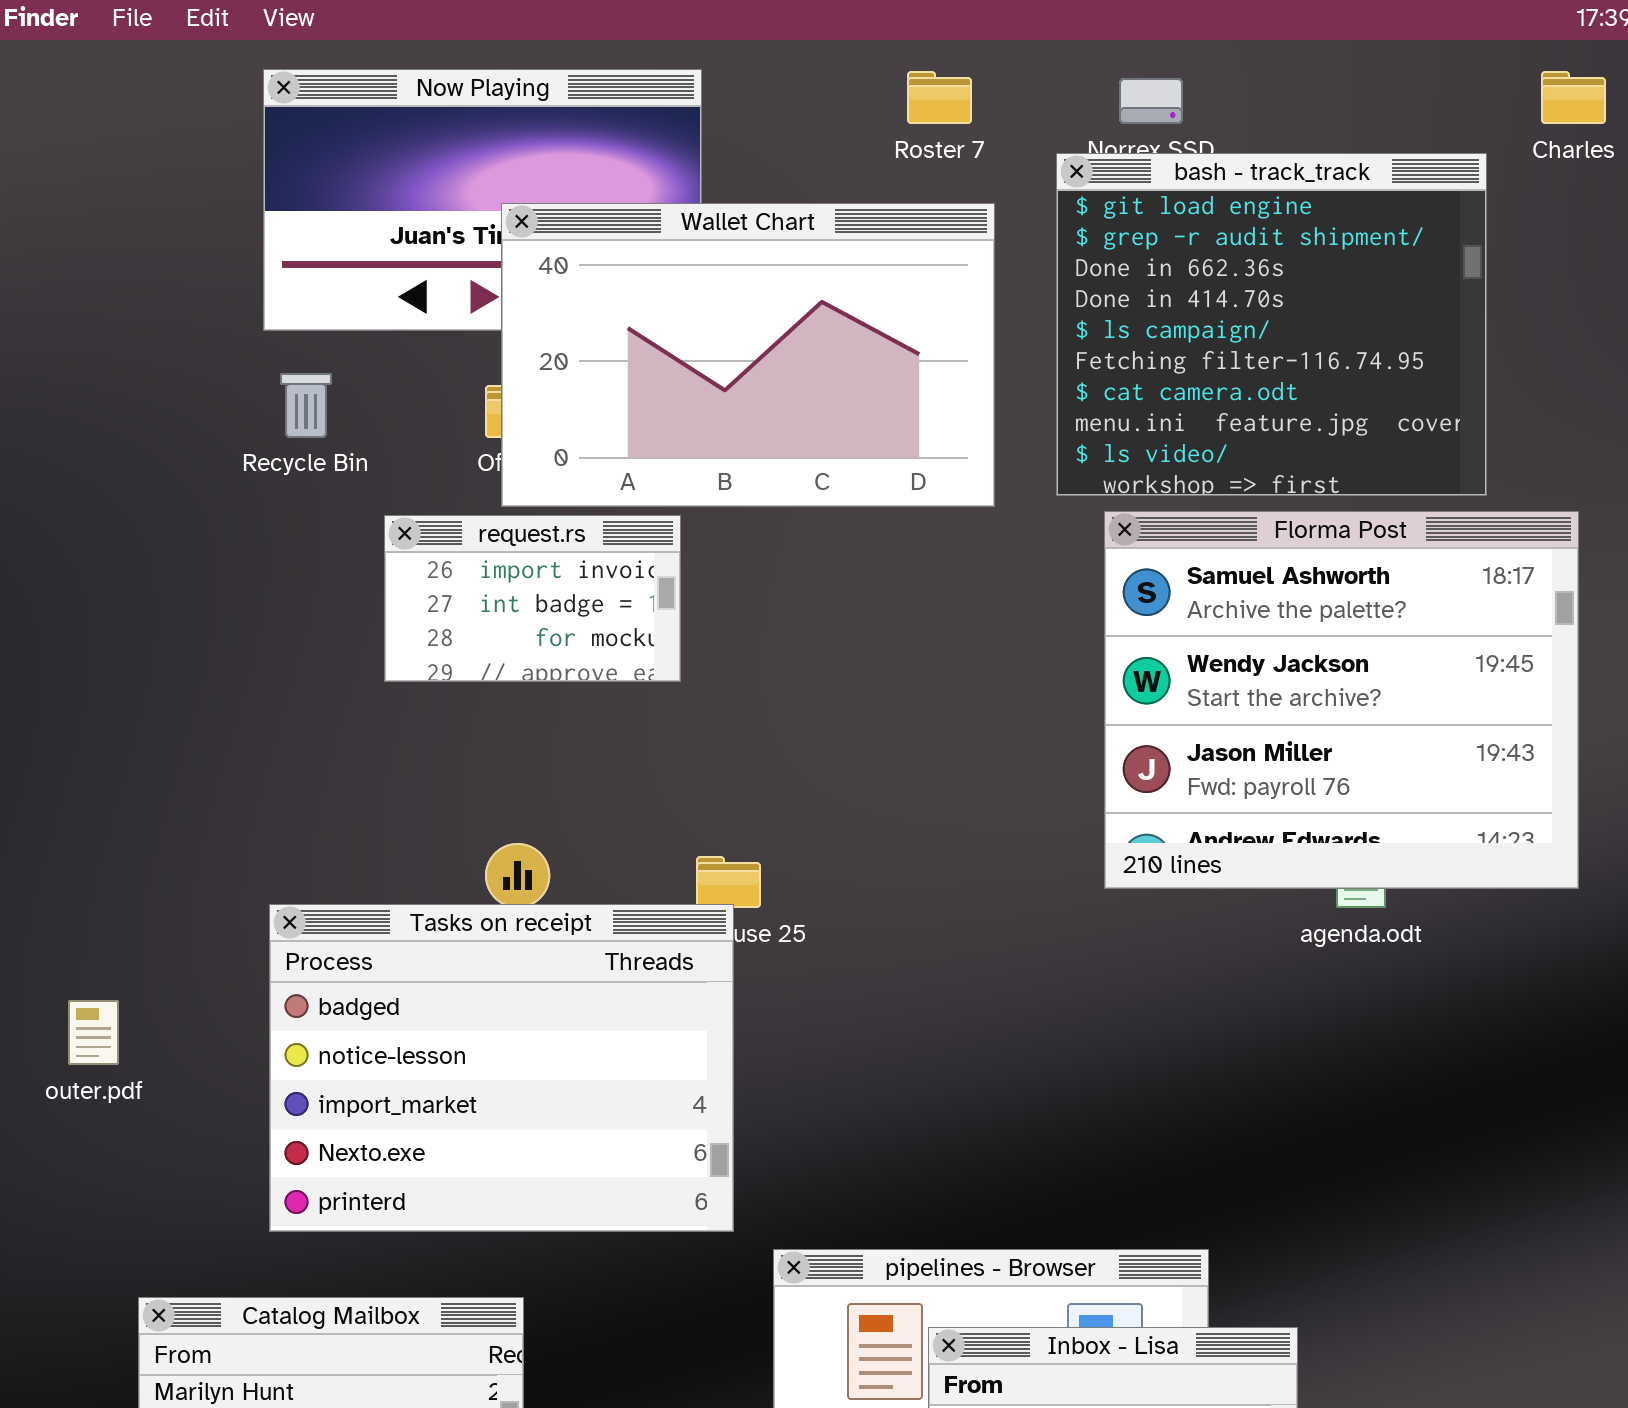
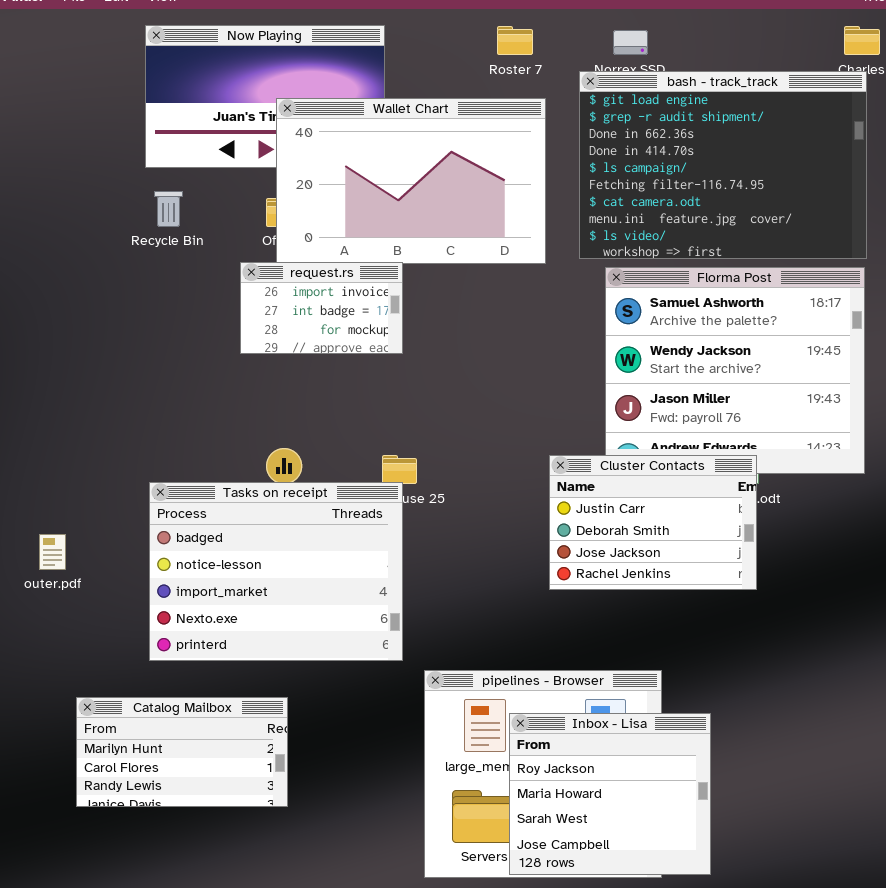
bash - track_track: [1056,153,1487,496] -> [579,71,867,259], resized
request.rs: [384,515,681,682] -> [240,262,403,354], moved
Cluster Contacts: none -> [549,455,757,590], opened

